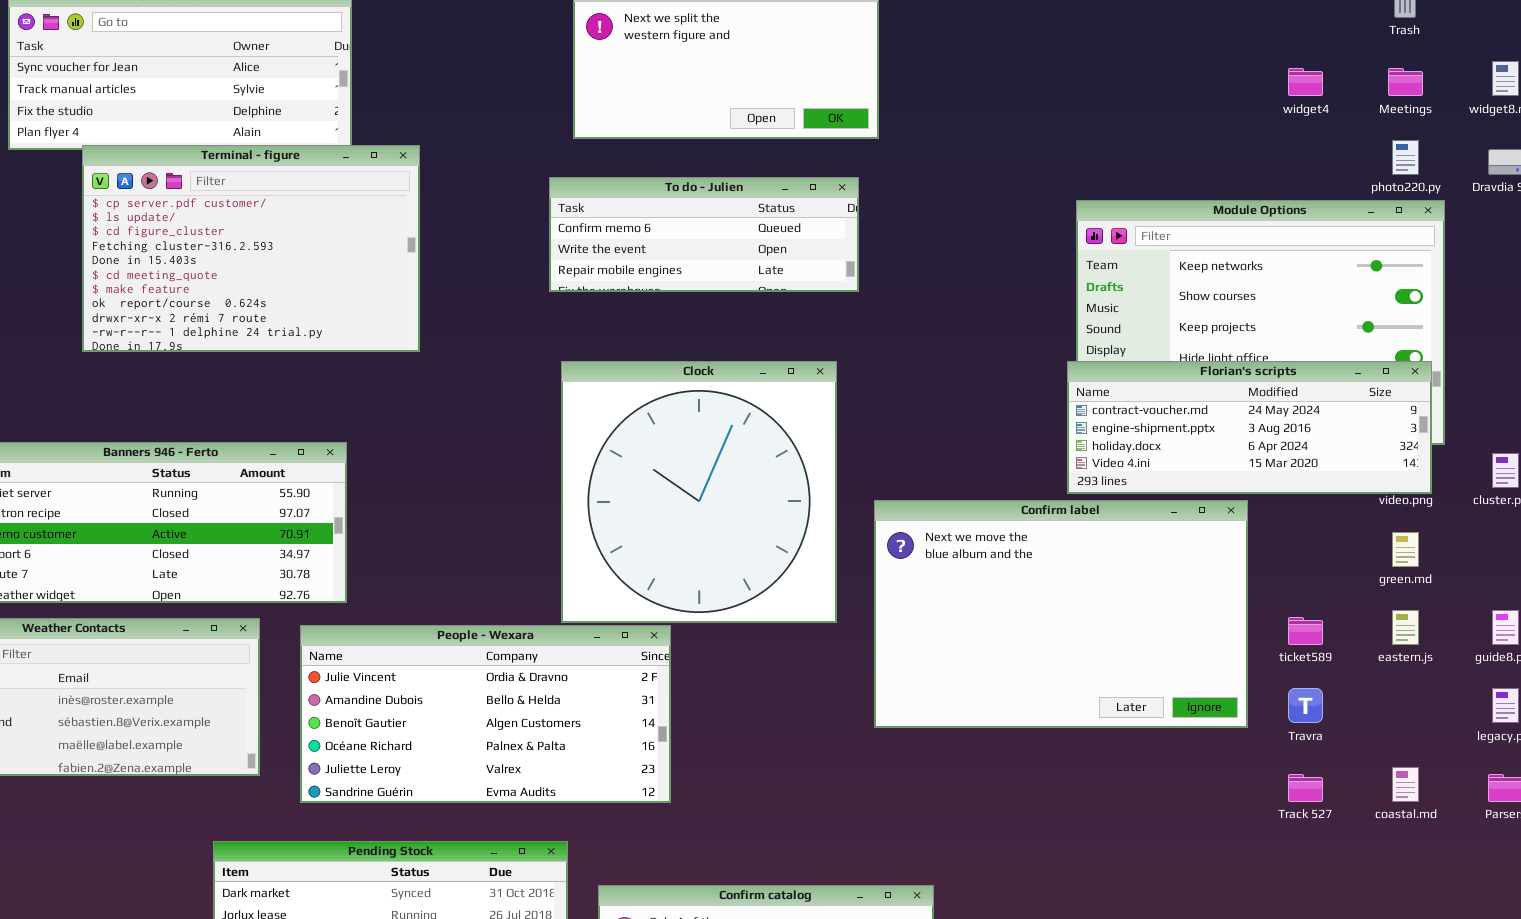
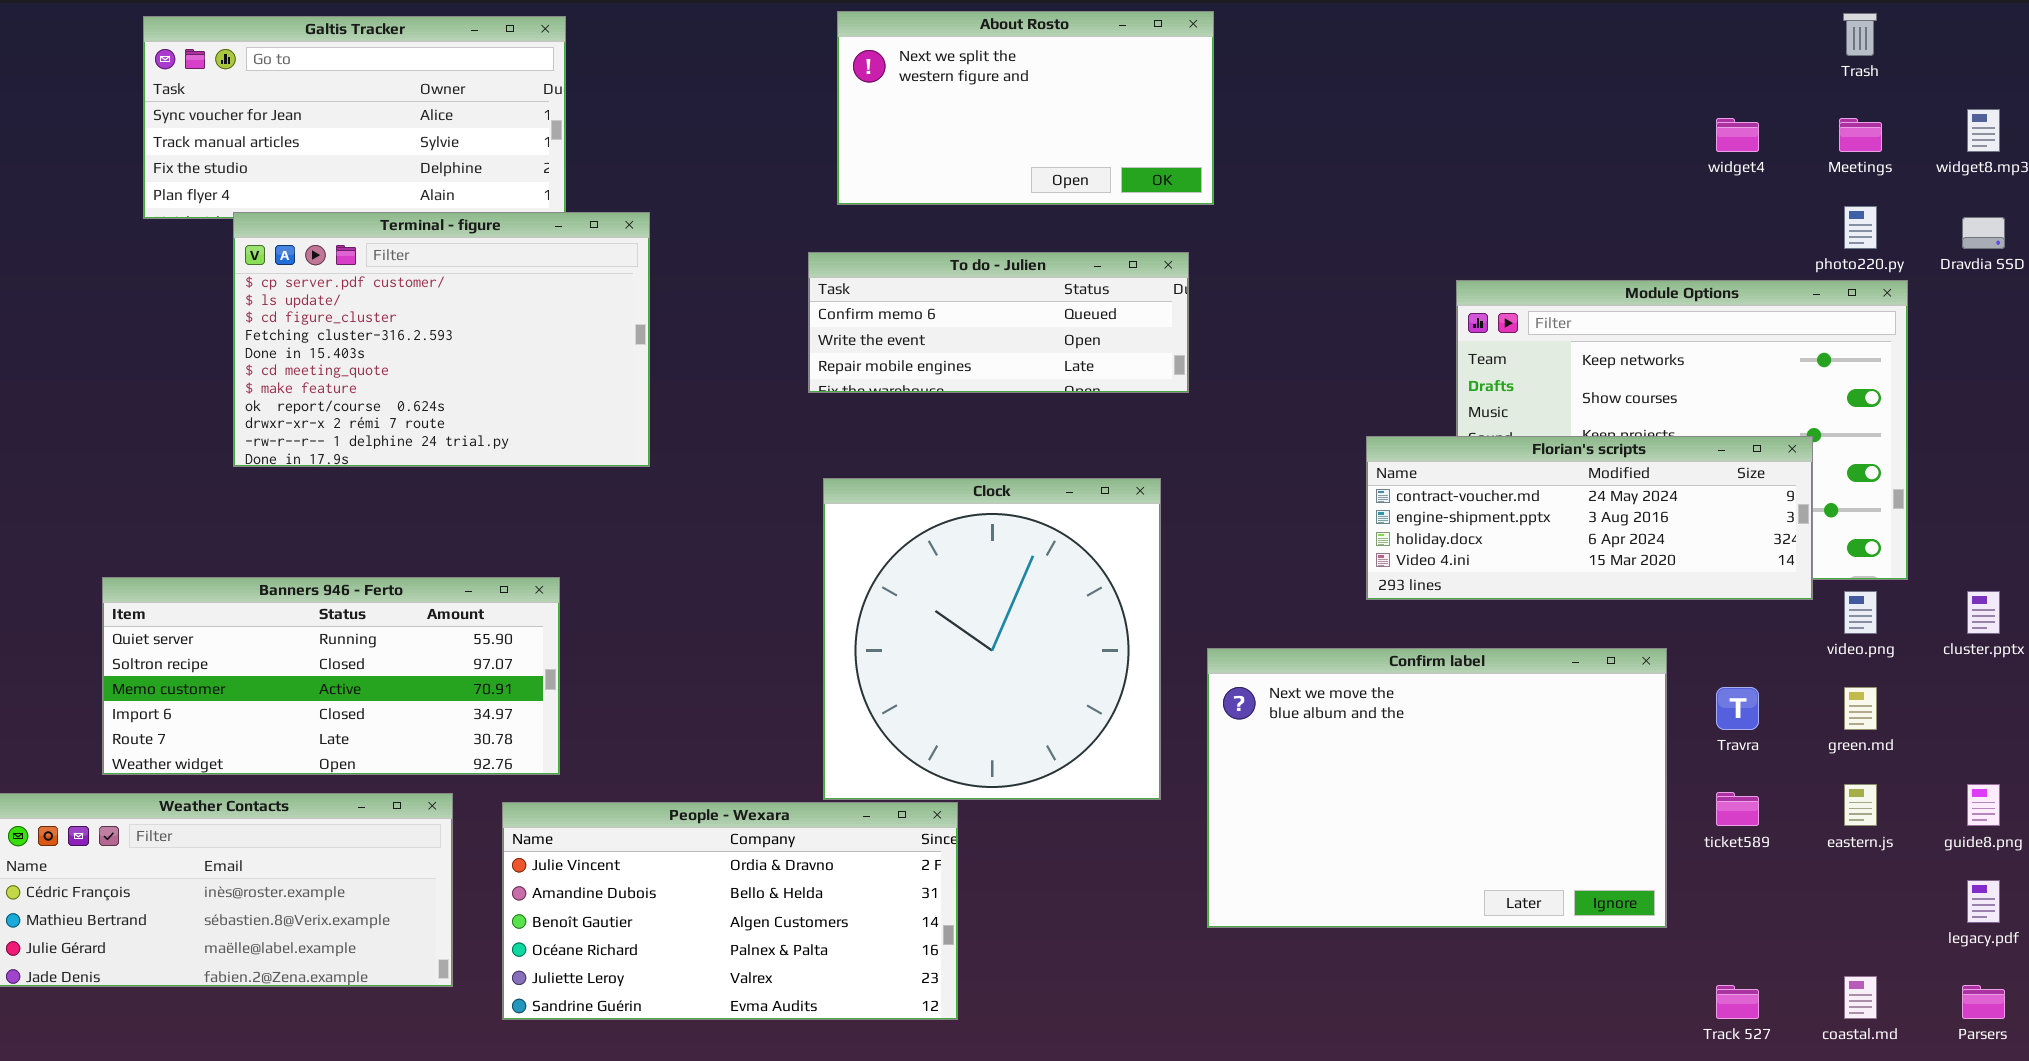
Florian's scripts: [1067,361,1432,494] -> [1366,436,1813,600], moved
Travra: [1288,688,1323,723] -> [1716,687,1759,730], moved

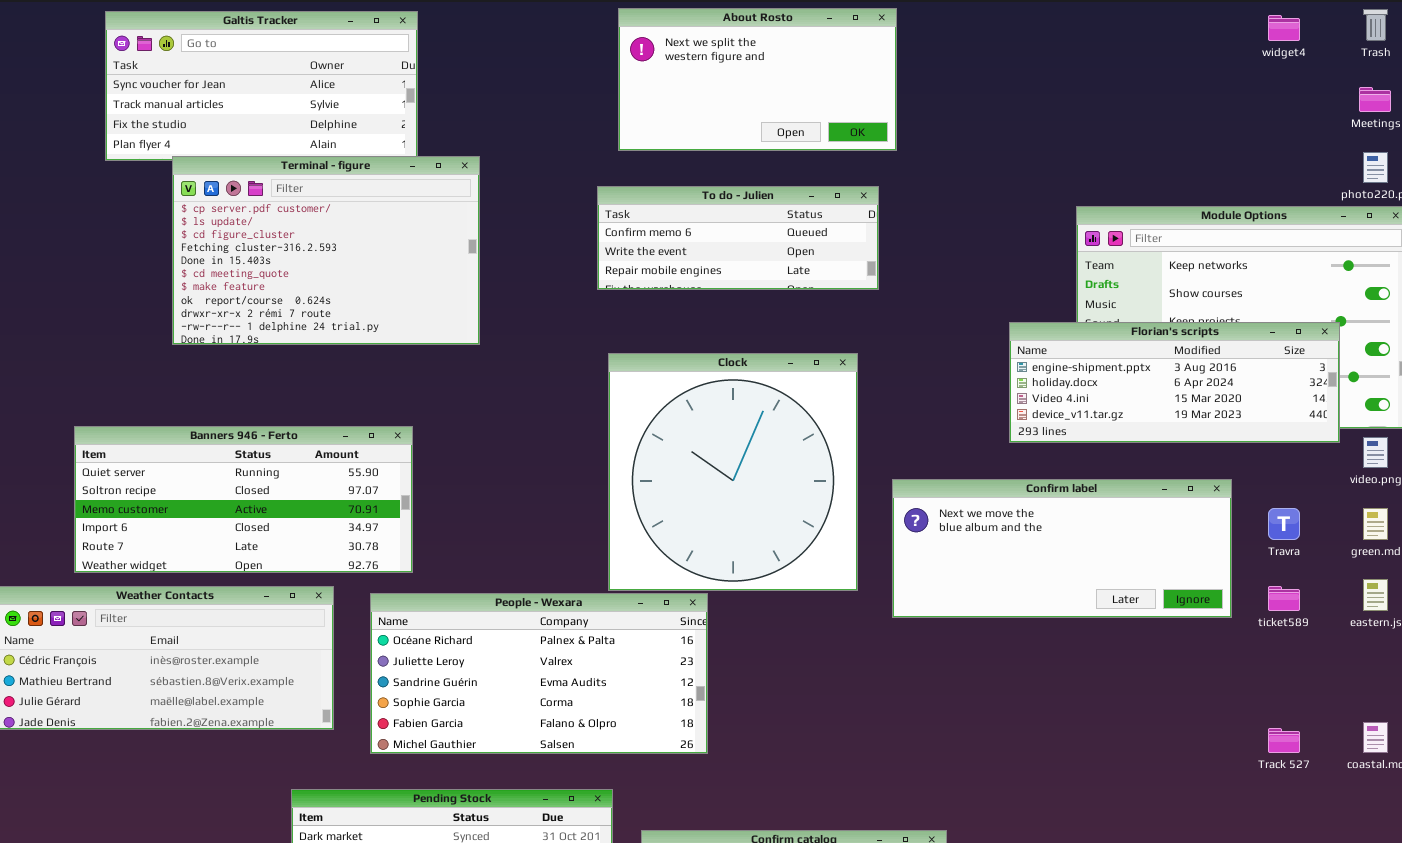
widget4: [1716,118,1759,152] -> [1268,15,1300,41], moved
Florian's scripts: [1366,436,1813,600] -> [1009,322,1340,443], scrolled down 1 row
Confirm label: [1207,648,1667,928] -> [892,479,1232,618], resized
People - Wexara: [502,802,958,1020] -> [370,593,708,754], scrolled down 3 rows

